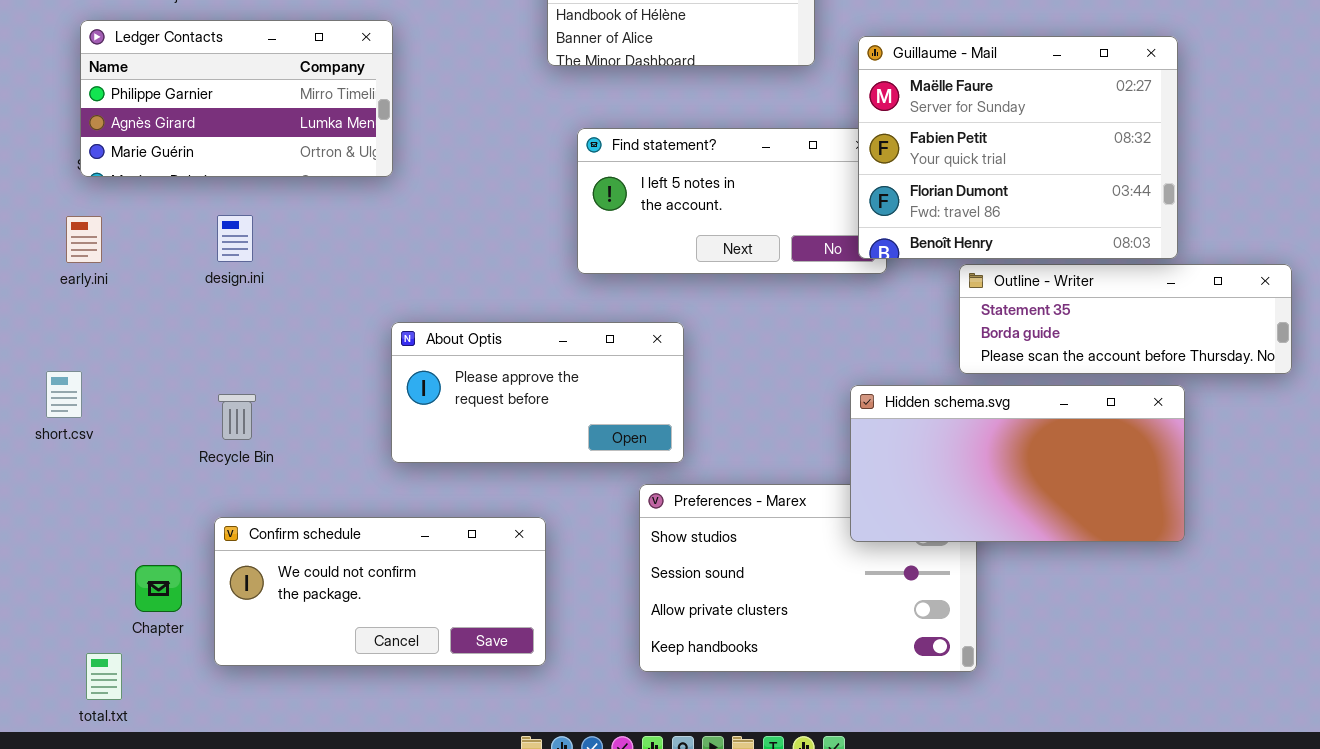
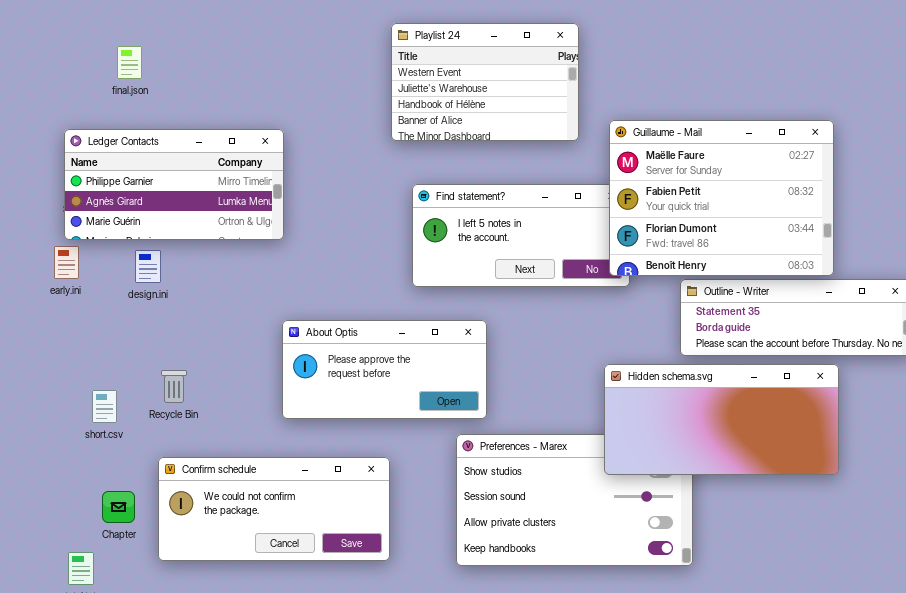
Ledger Contacts: [80,20,393,177] -> [64,129,284,240], moved
design.ini: [217,215,253,262] -> [135,250,161,283], moved
short.csv: [46,371,82,418] -> [92,390,117,423], moved

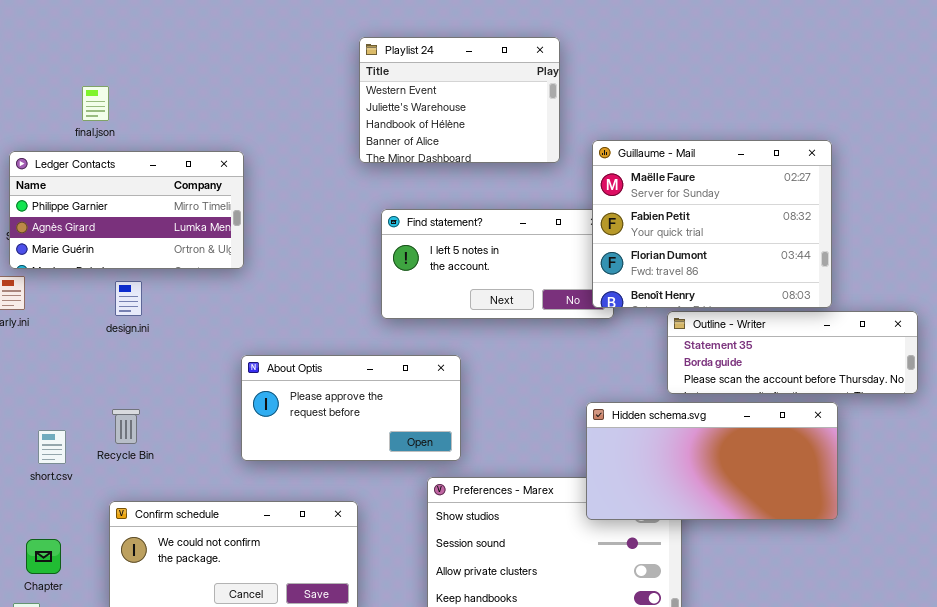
final.json: [117,46,142,79] -> [82,86,109,121], moved
design.ini: [135,250,161,283] -> [115,281,142,316], moved
Chapter: [102,491,135,523] -> [26,539,61,574], moved

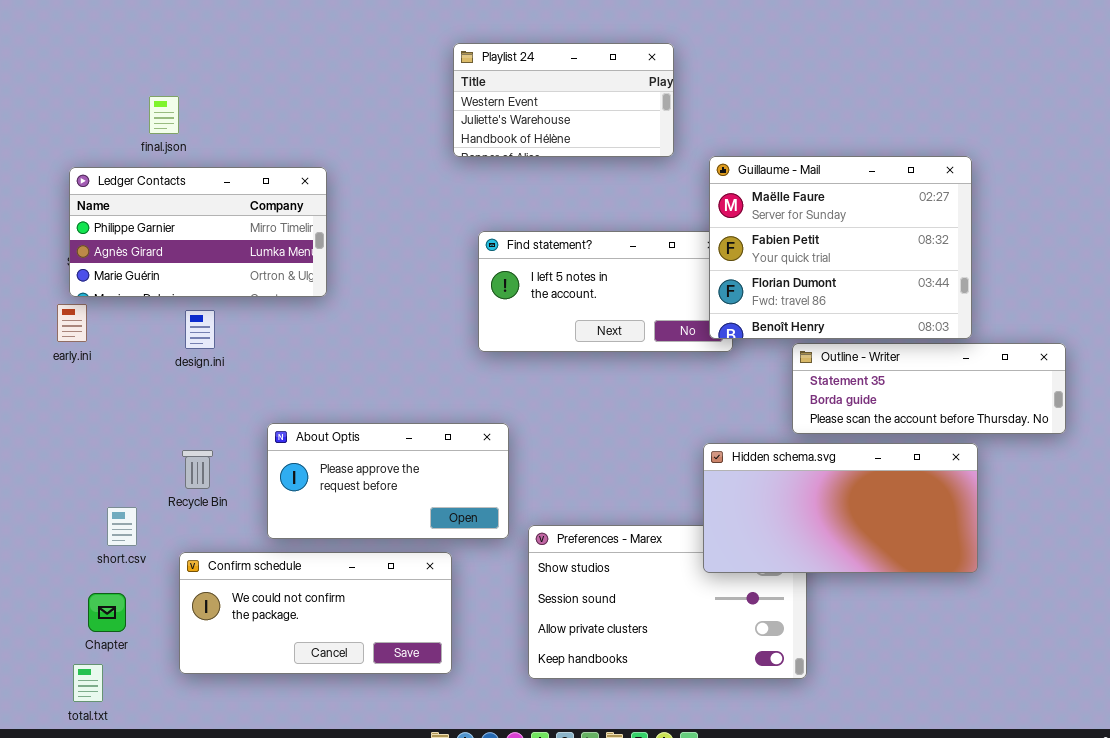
Playlist 24: [359,37,560,163] -> [453,43,674,157], resized
About Optis: [241,355,461,461] -> [267,423,509,539], moved
short.csv: [38,430,66,464] -> [107,507,137,546], moved

